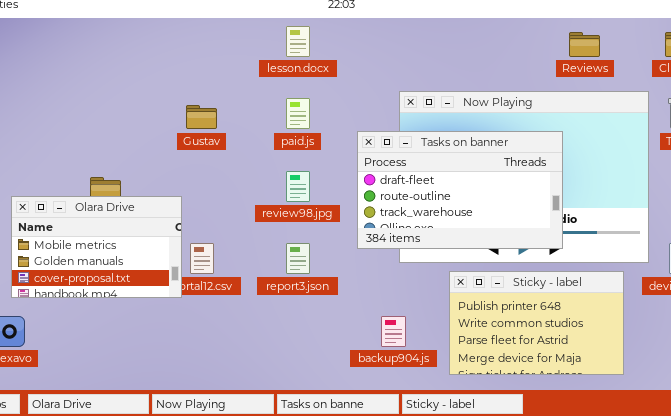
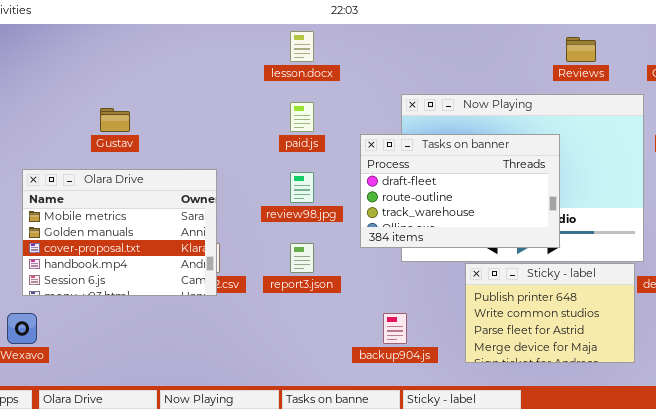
Gustav: [186,105,217,129] -> [100,108,130,132], moved
Olara Drive: [11,196,182,298] -> [22,169,217,296], resized
Sticky - label: [449,271,624,375] -> [465,263,635,363], moved

